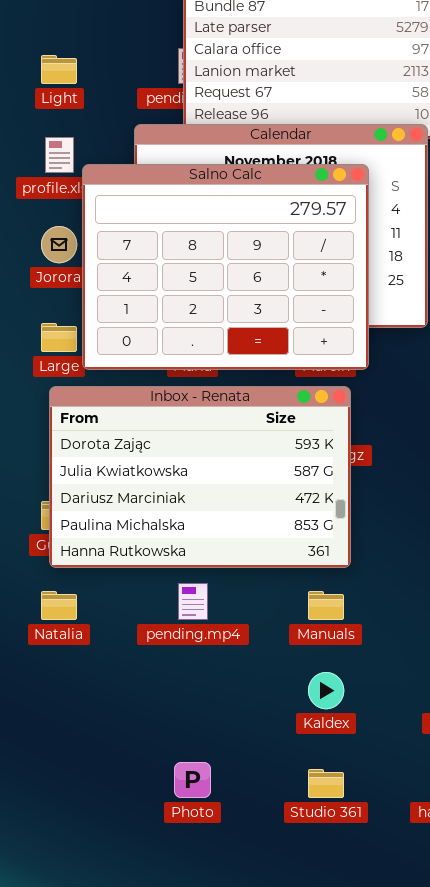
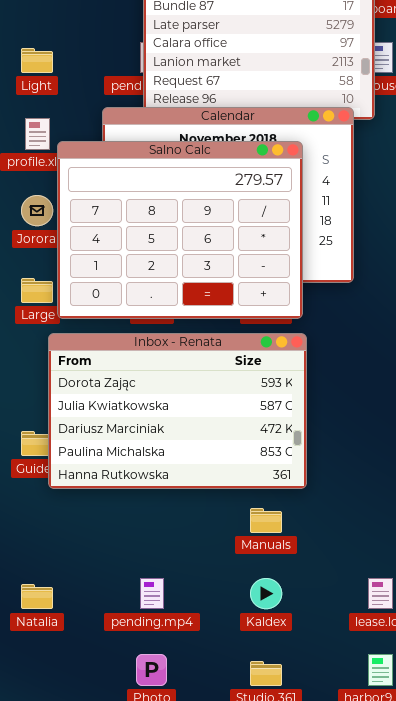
Inbox - Renata: [49,386,351,568] -> [48,333,307,489], moved
pending.mp4: [178,583,208,620] -> [140,578,164,609], moved
Natalia: [41,591,77,620] -> [21,584,53,609], moved

